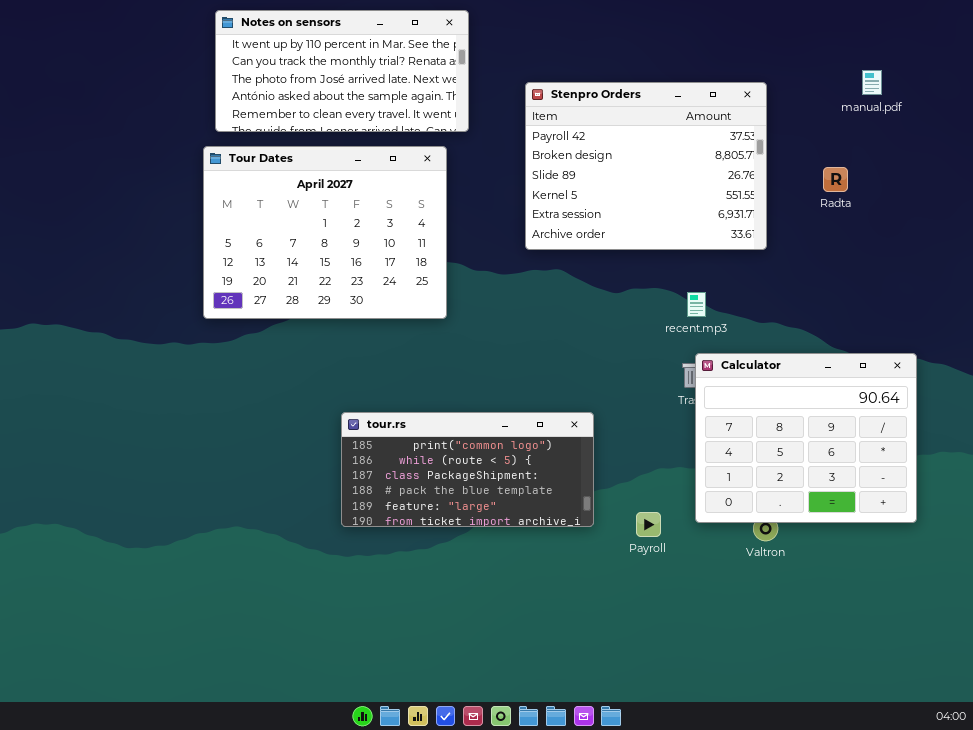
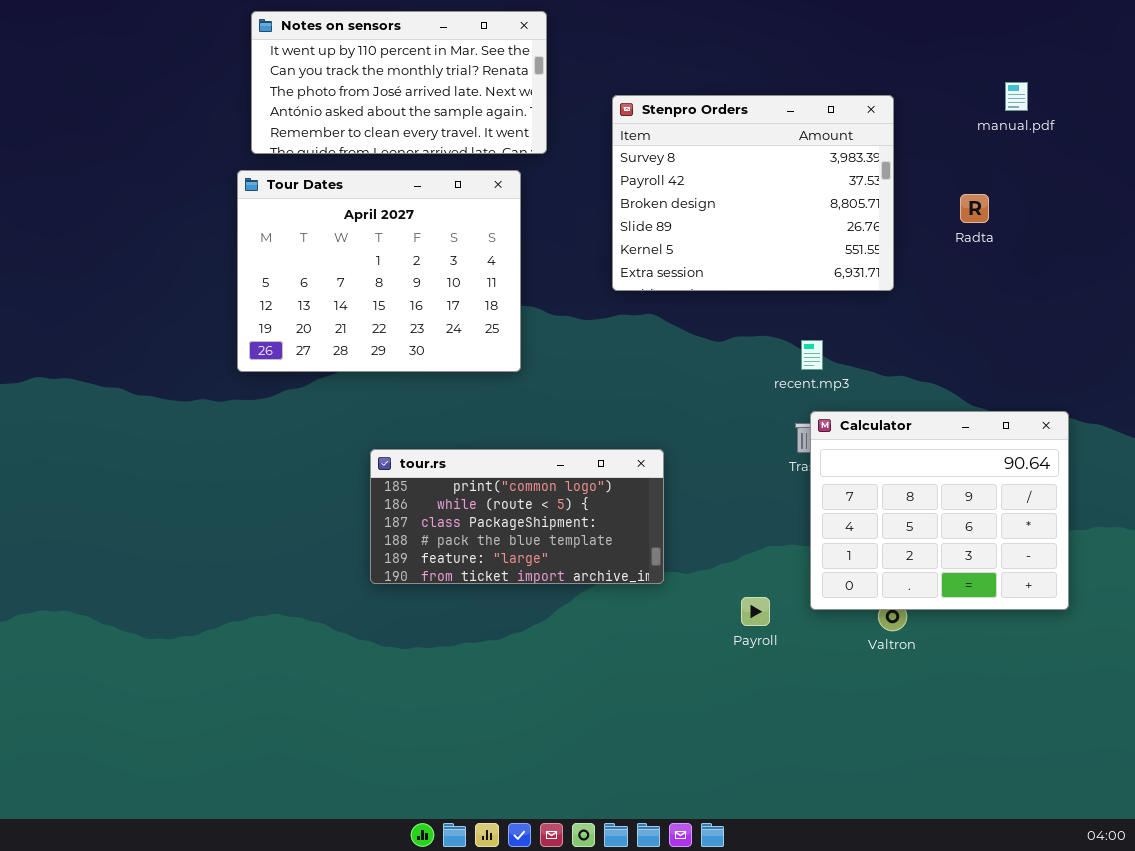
Stenpro Orders: [525,82,767,250] -> [612,95,894,291], scrolled up 1 row
tour.rs: [341,412,594,527] -> [370,449,664,584], moved

